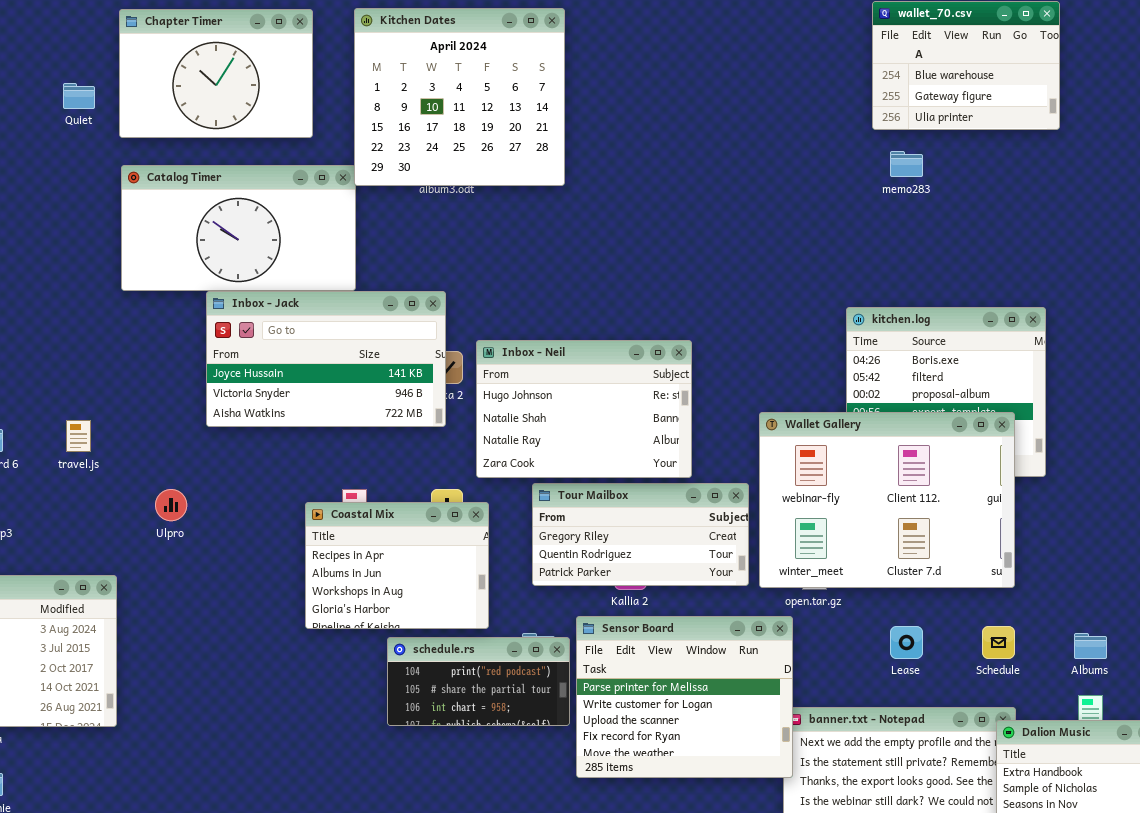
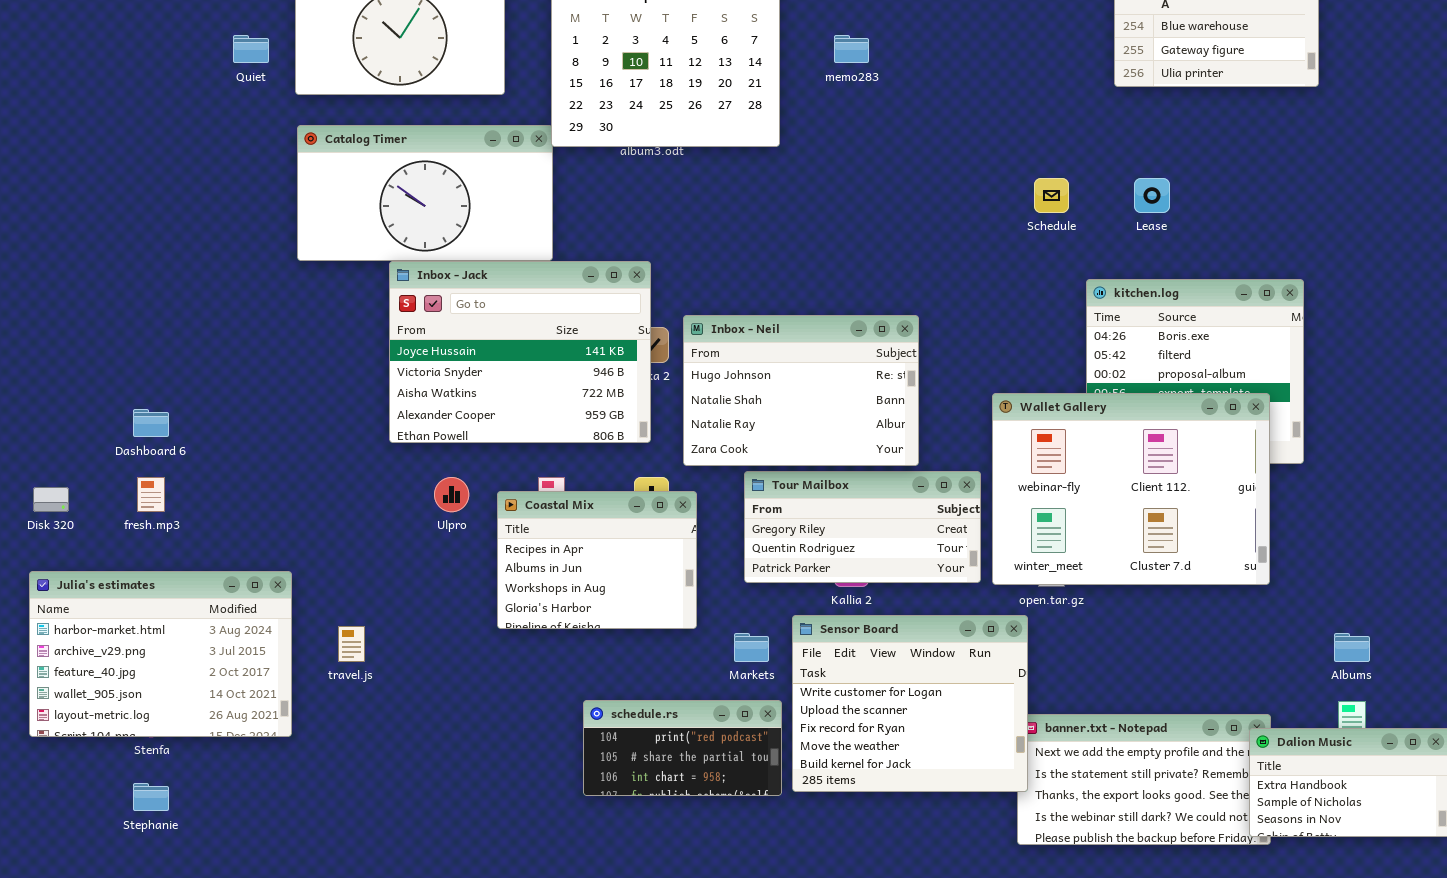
memo283: [890,151,923,177] -> [834,35,869,63], moved
Inbox - Jack: [206,291,446,427] -> [389,261,651,443], resized
travel.js: [66,420,91,452] -> [338,626,365,662], moved
Ulpro: [155,489,187,521] -> [434,477,469,512], moved
Sensor Board: [576,616,793,778] -> [792,615,1028,792], scrolled down 1 row
Lease: [890,626,923,659] -> [1134,178,1170,213], moved
Schedule: [982,626,1015,659] -> [1034,178,1069,213], moved
schedule.rs: [387,637,570,726] -> [583,700,782,796], moved

